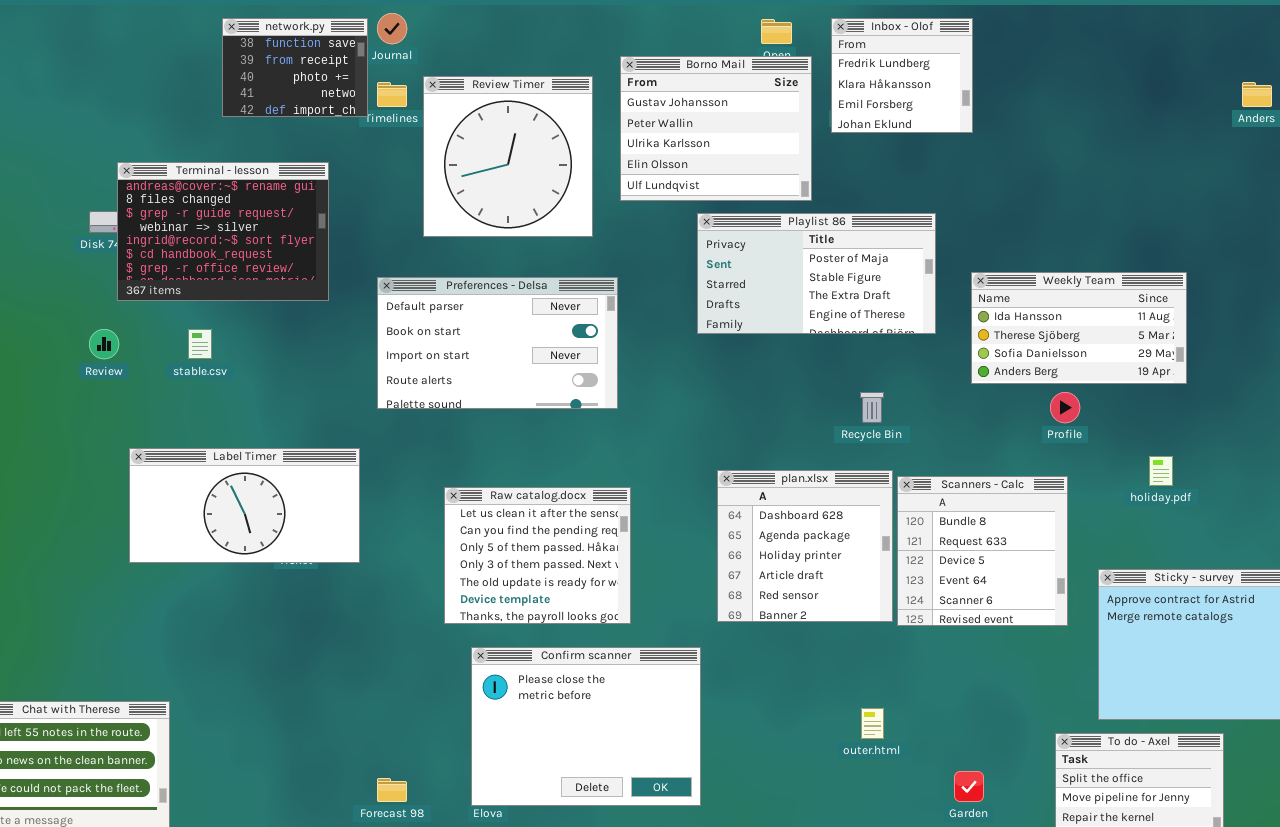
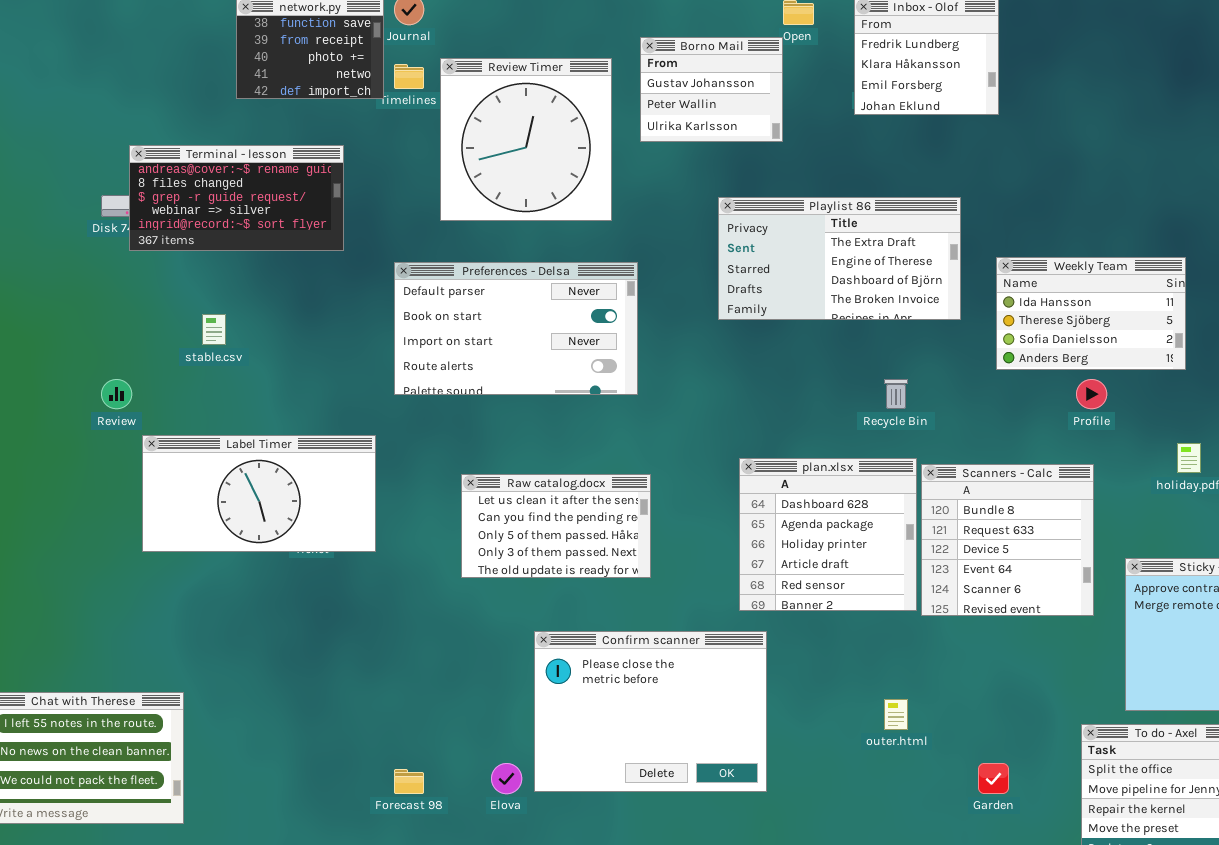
Borno Mail: [620,56,812,201] -> [640,37,783,142], resized
Terminal - lesson: [117,162,329,301] -> [129,145,344,251], resized
Playlist 86: [697,213,936,334] -> [718,197,961,320], scrolled down 2 rows
Weekly Team: [971,272,1187,384] -> [996,257,1186,370], resized
Review: [89,329,119,359] -> [101,379,132,409], moved
Raw catalog.docx: [444,487,631,624] -> [461,474,651,578], resized
Confirm scanner: [471,647,701,806] -> [534,631,767,792], moved

